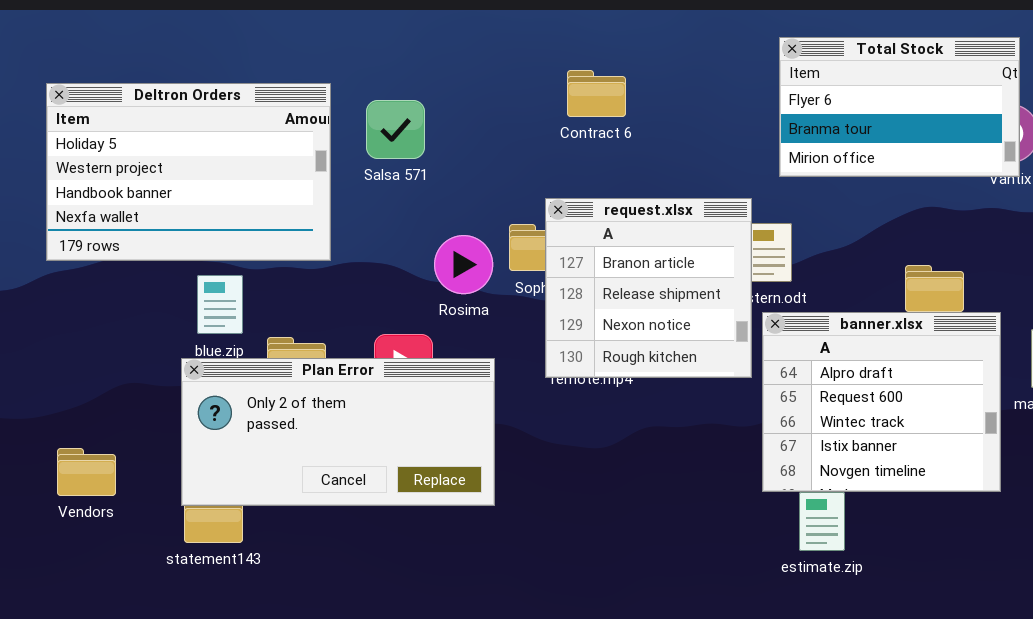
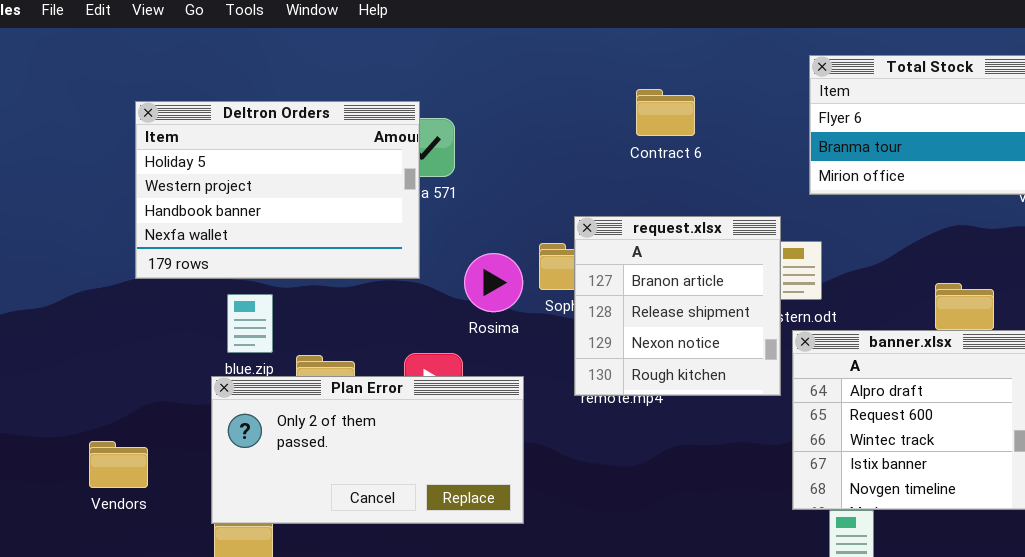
Contract 6: [567,70,626,117] -> [636,89,695,136], moved
Deltron Orders: [46,83,331,261] -> [135,101,420,279], moved
Vendors: [57,448,116,496] -> [89,441,148,488], moved

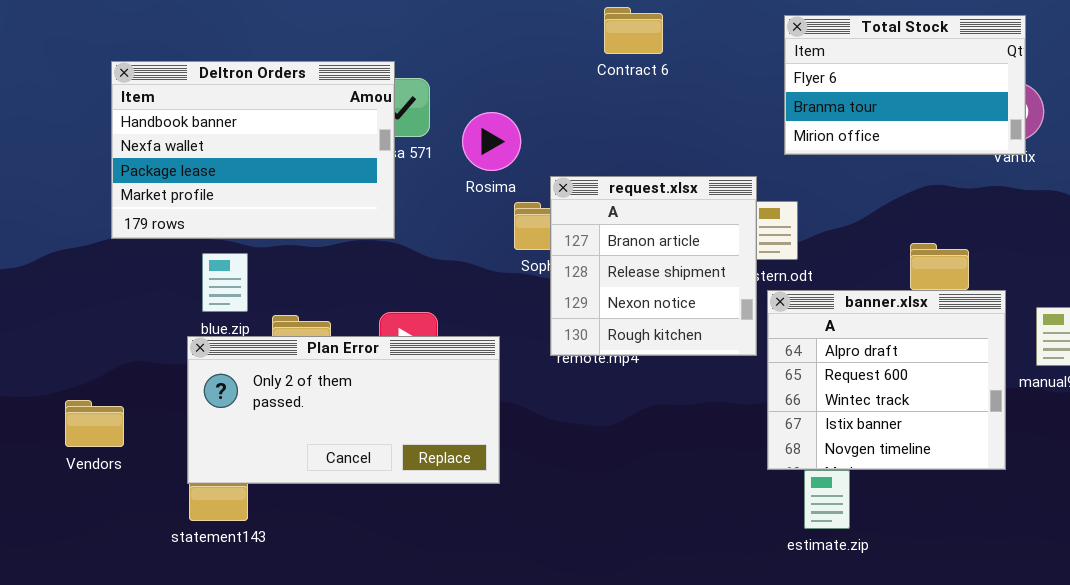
Contract 6: [636,89,695,136] -> [604,7,663,54], moved
Deltron Orders: [135,101,420,279] -> [111,61,395,239], scrolled down 2 rows
Rosima: [464,253,523,312] -> [462,112,521,171], moved

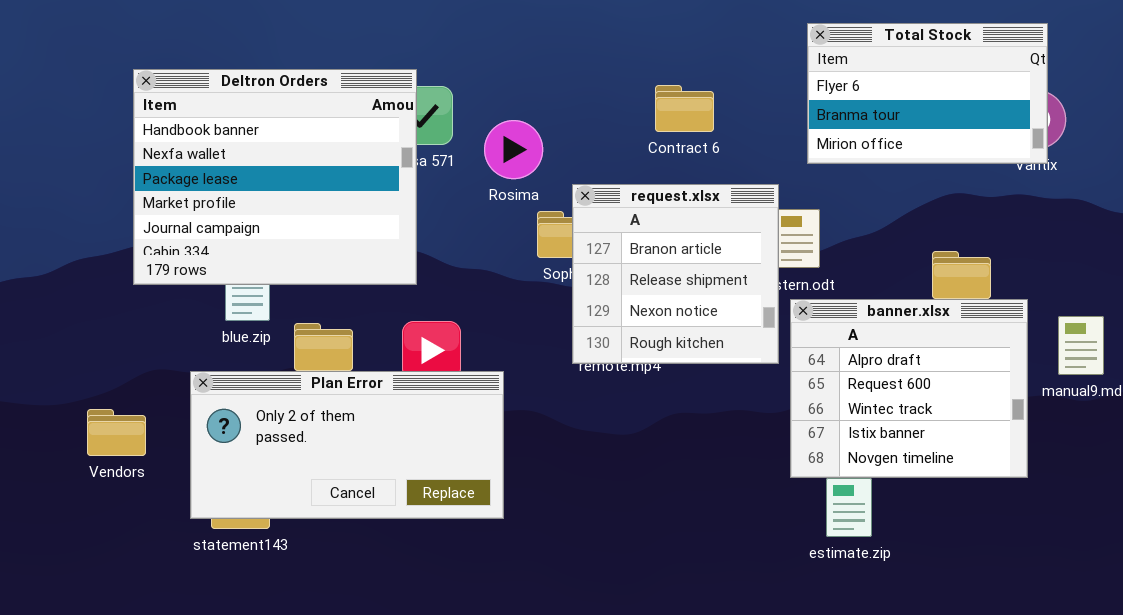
Contract 6: [604,7,663,54] -> [655,85,714,132], moved
Deltron Orders: [111,61,395,239] -> [133,69,417,285], resized
Plan Error: [187,336,500,484] -> [190,371,504,519], moved

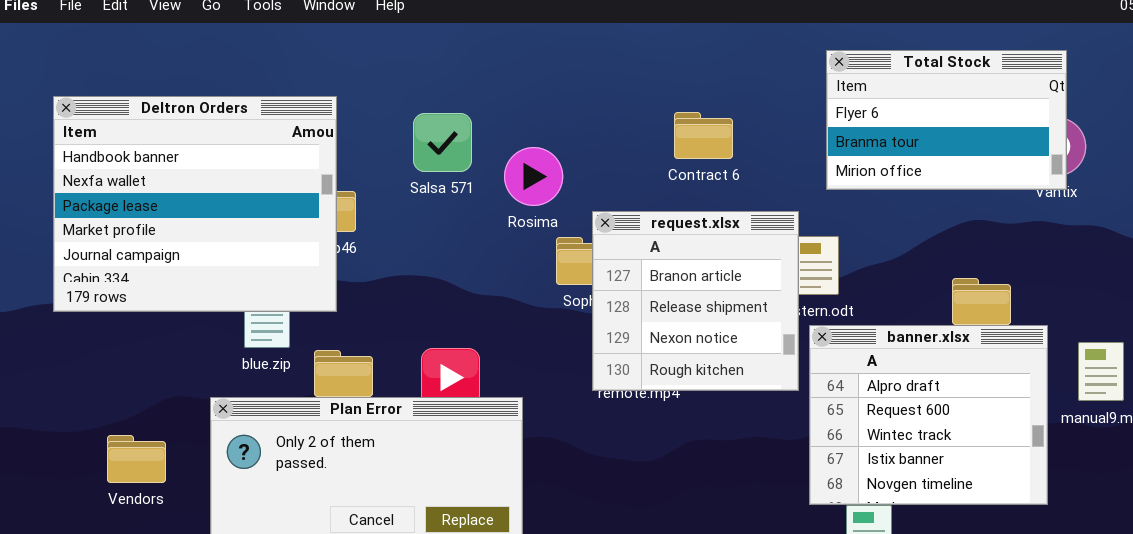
Deltron Orders: [133,69,417,285] -> [53,96,337,312], moved

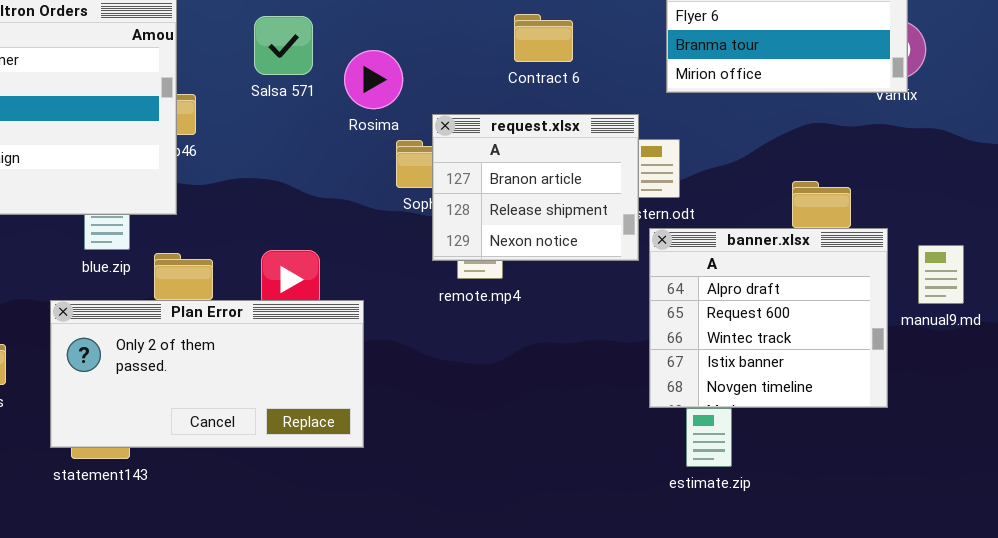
request.xlsx: [592,211,799,391] -> [432,114,639,261], resized

